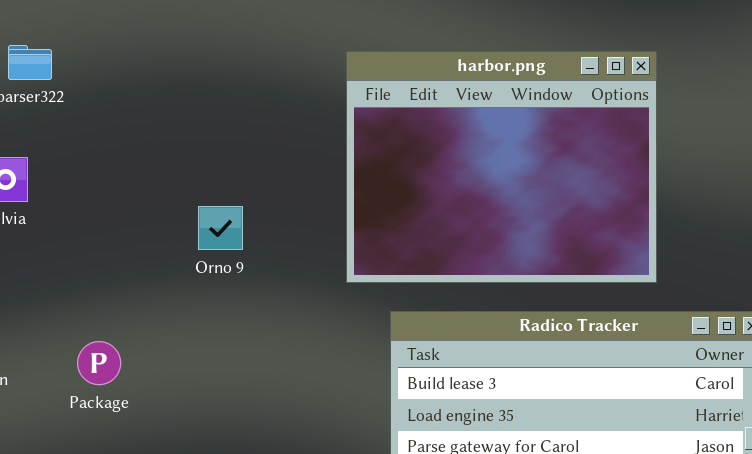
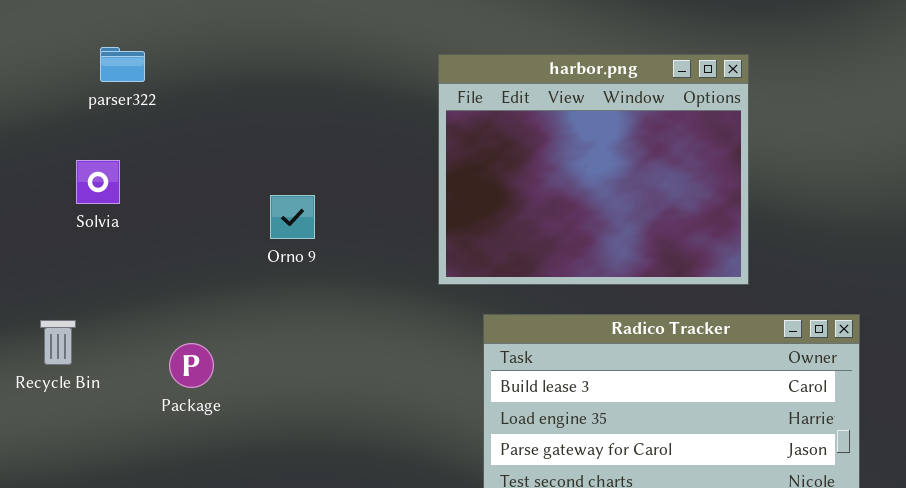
Orno 9: [198,206,243,250] -> [270,195,315,239], moved

